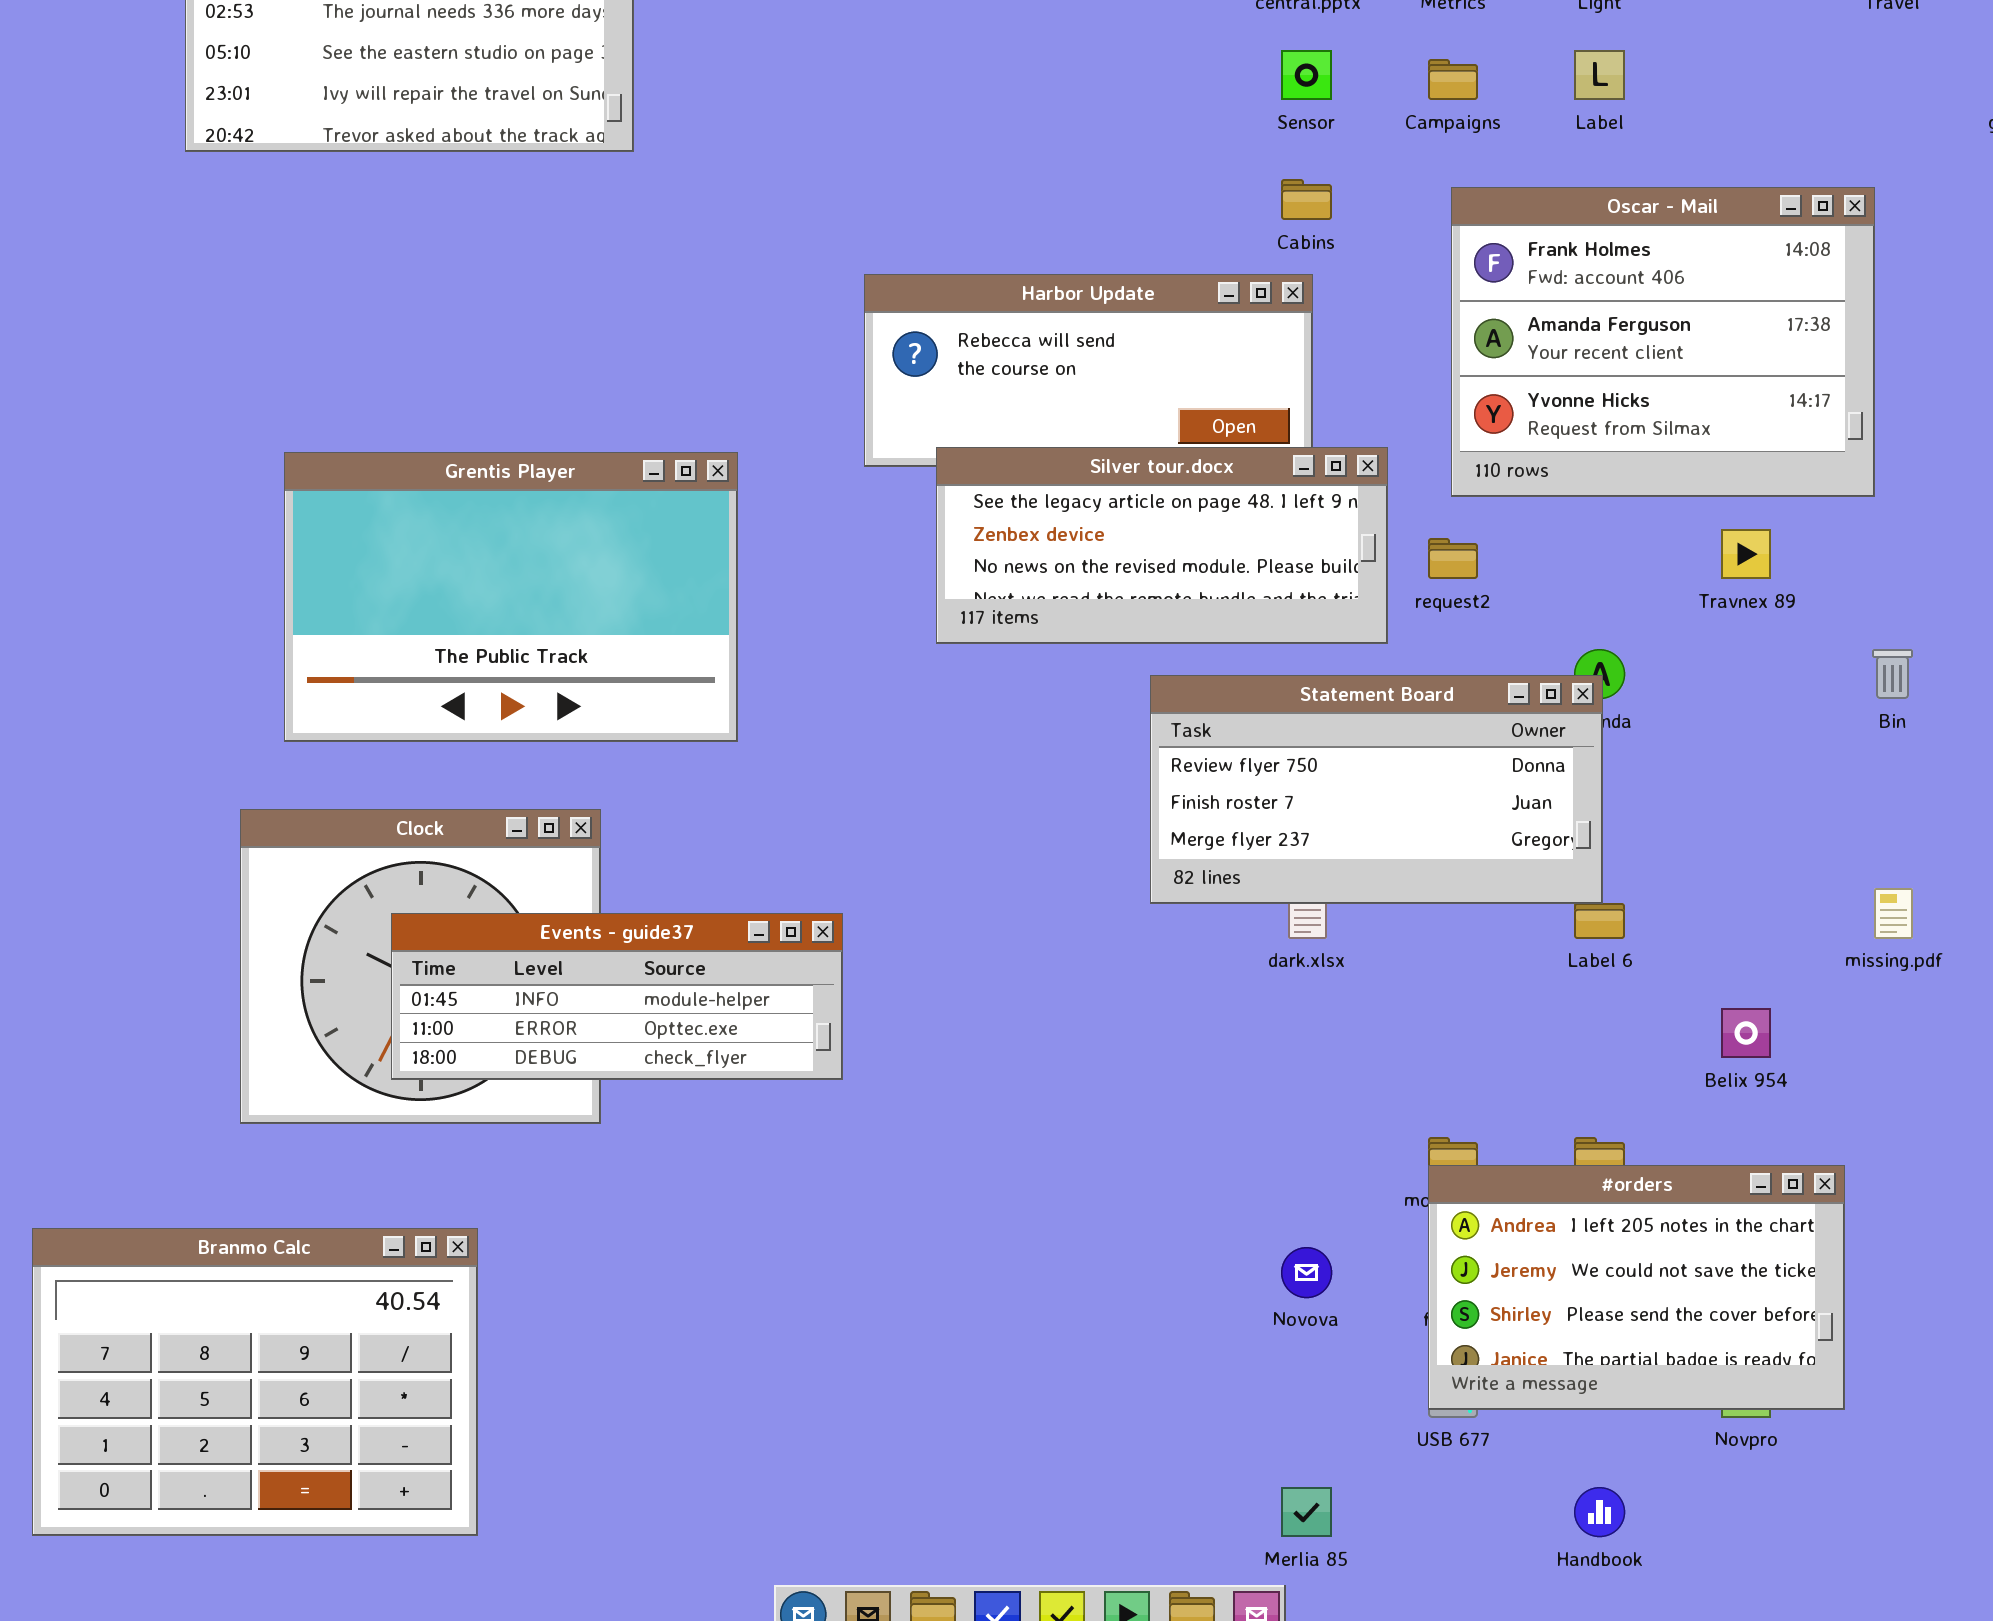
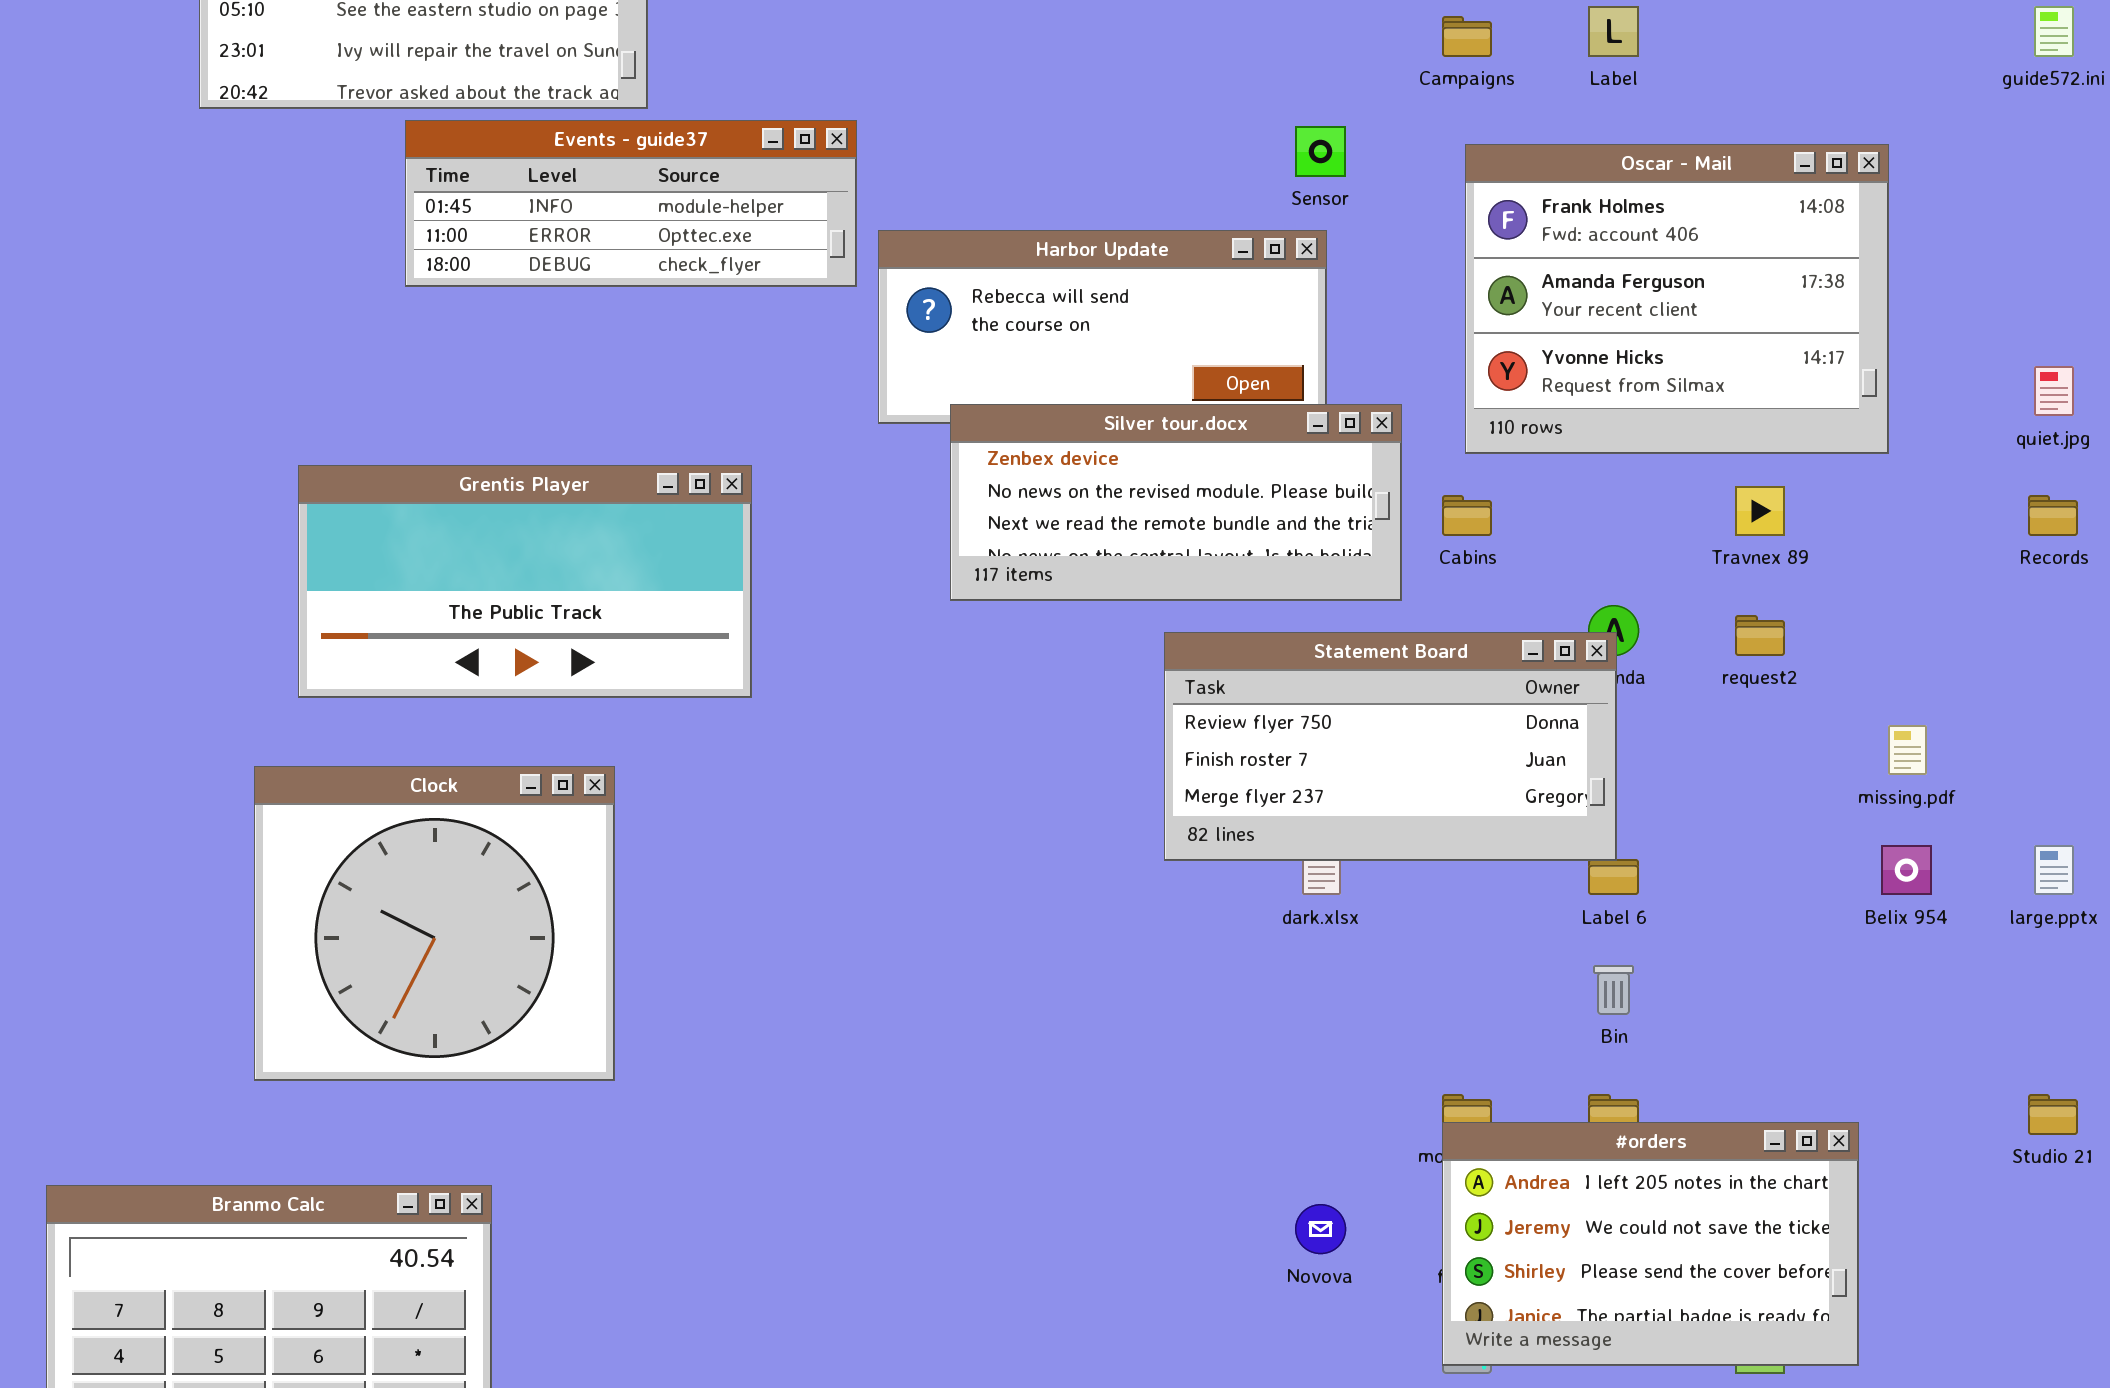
Sensor: [1281,50,1332,100] -> [1295,126,1346,177], moved
Cabins: [1281,179,1332,220] -> [1442,495,1492,536], moved
Silver tour.docx: [936,447,1388,644] -> [950,404,1402,601], scrolled down 1 row
Grentis Player: [284,452,738,742] -> [298,465,752,698], resized
request2: [1428,538,1478,579] -> [1735,615,1785,656], moved
Bin: [1872,649,1913,699] -> [1593,965,1634,1015], moved
missing.pdf: [1874,888,1913,939] -> [1888,725,1927,775], moved
Events - guide37: [391,913,843,1080] -> [405,120,857,287], moved
Belix 954: [1721,1008,1771,1058] -> [1881,845,1932,895], moved

